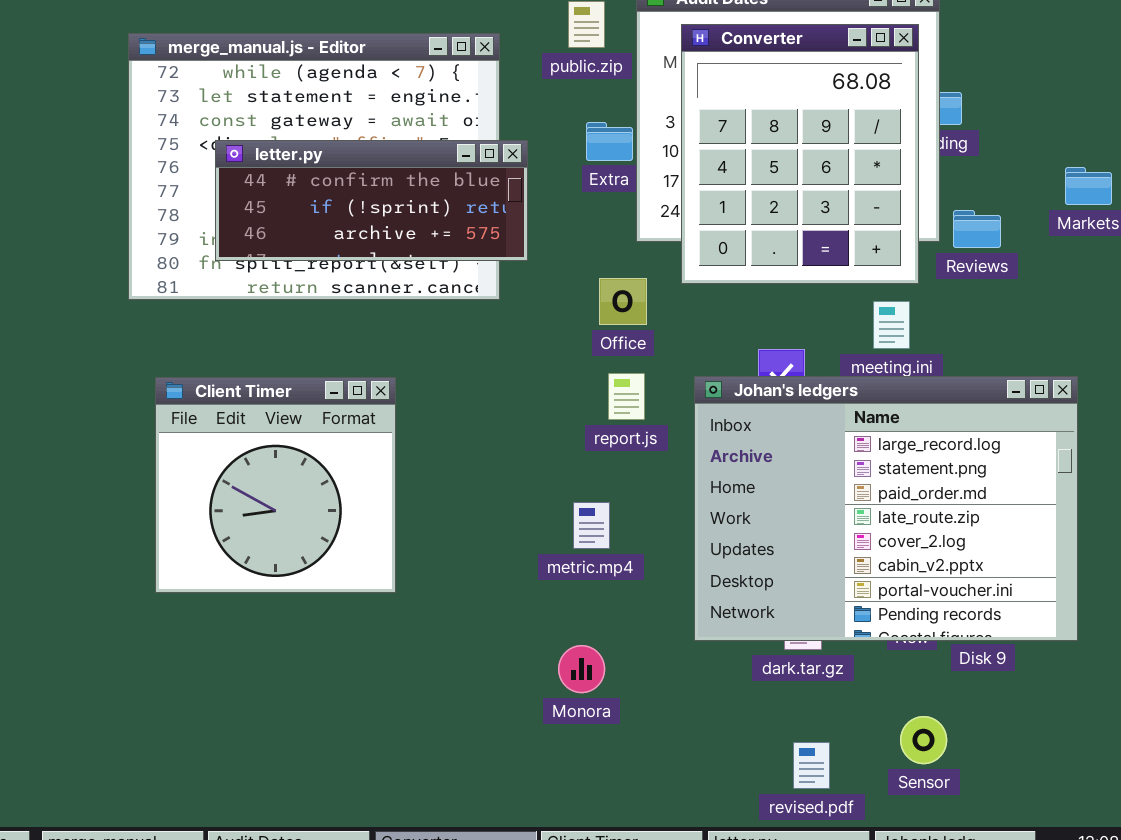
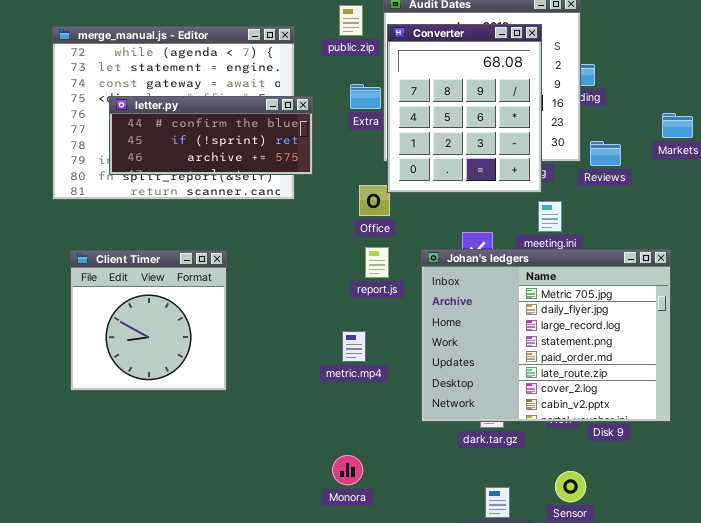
Converter: [681,24,919,284] -> [387,24,542,193], moved
Johan's ledgers: [694,376,1078,641] -> [421,249,671,422], scrolled up 2 rows
Monora: [558,645,605,693] -> [332,455,363,485], moved

